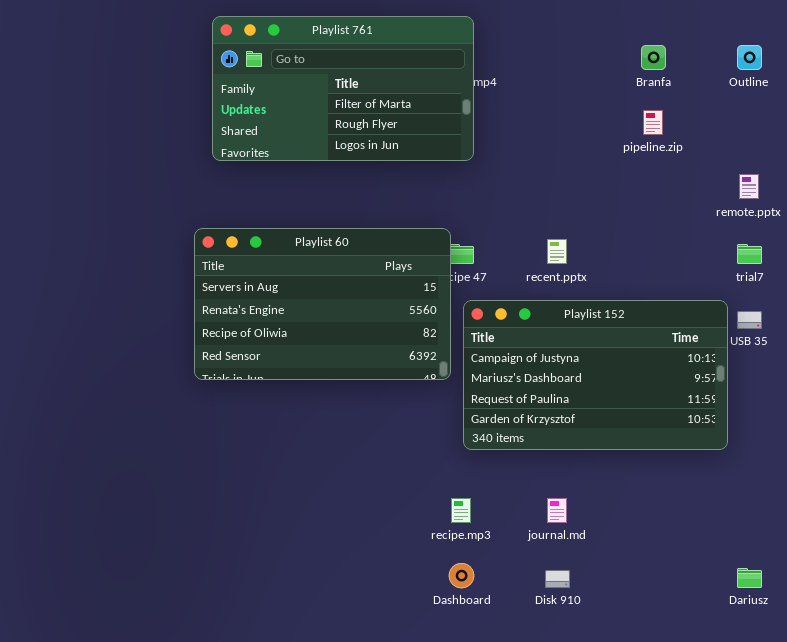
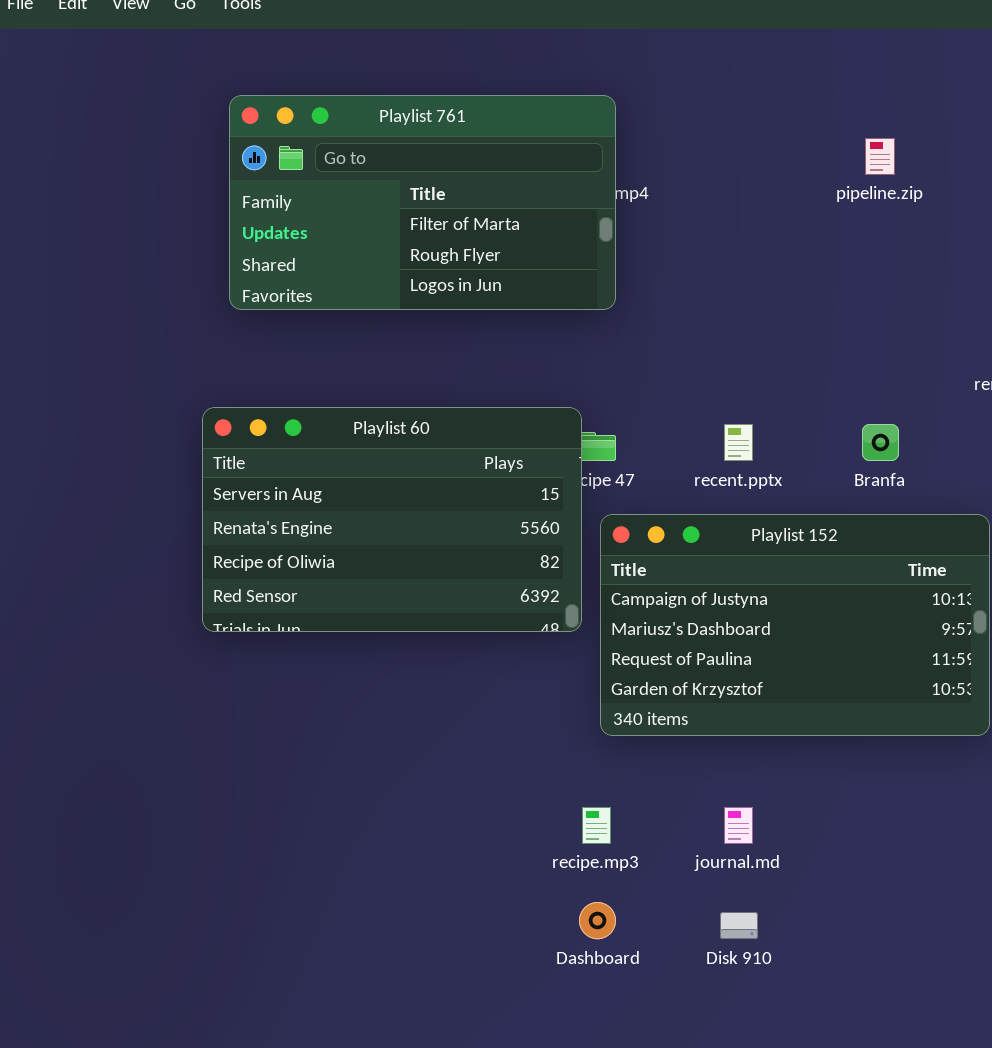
Branfa: [641,45,666,70] -> [862,424,899,461], moved
pipeline.zip: [643,110,663,135] -> [865,138,895,175], moved

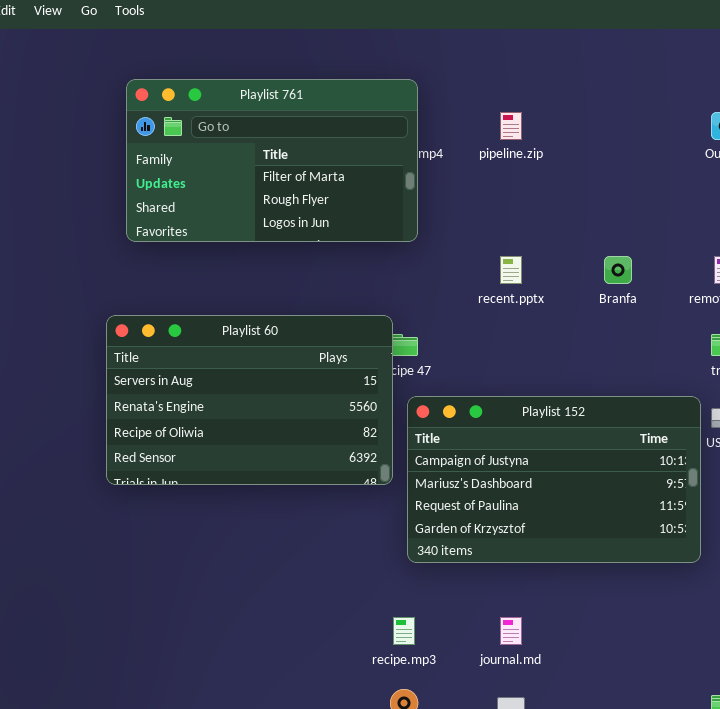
pipeline.zip: [865,138,895,175] -> [500,112,522,140], moved
recent.pptx: [724,424,753,461] -> [500,256,522,284], moved
Branfa: [862,424,899,461] -> [604,256,632,284], moved

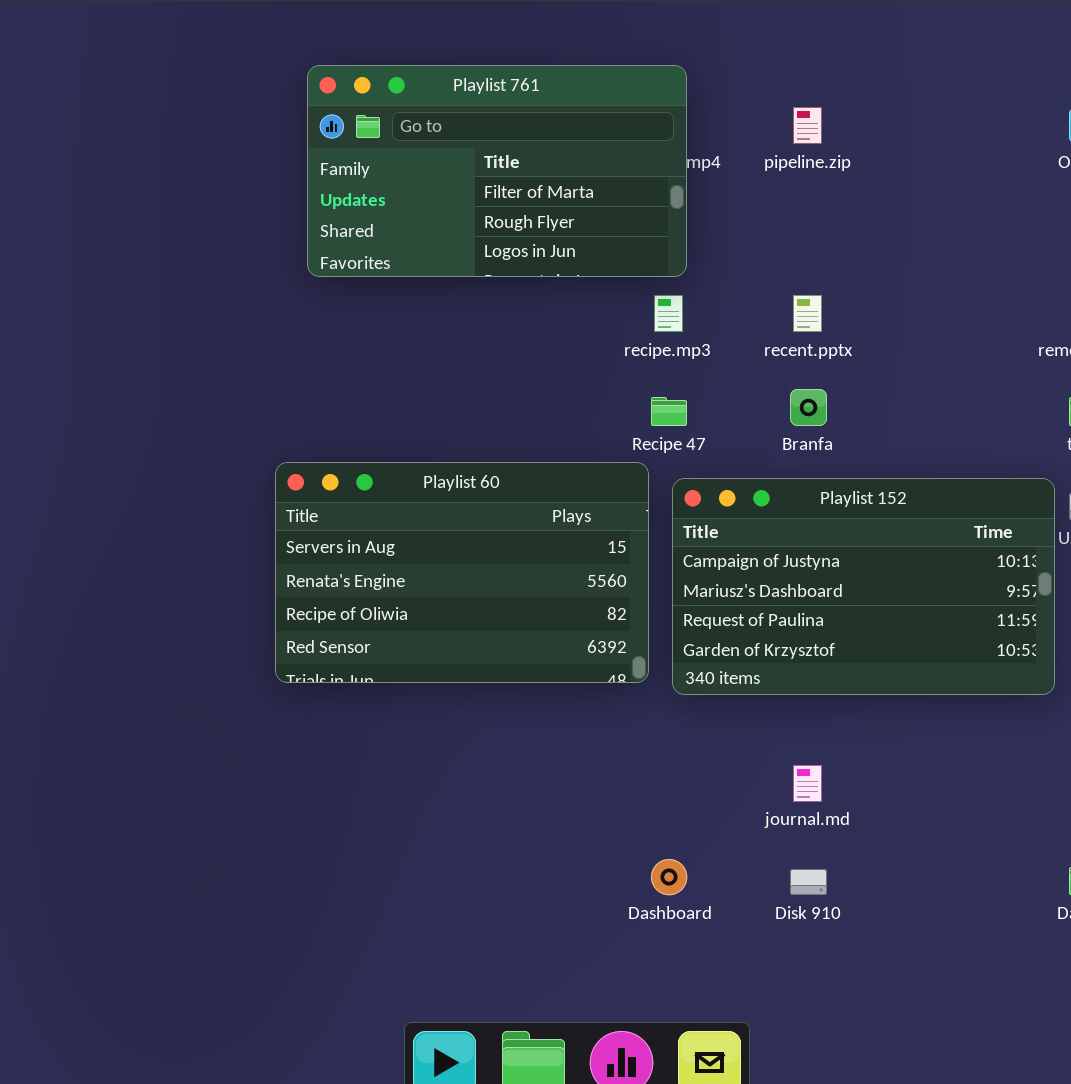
Branfa: [604,256,632,284] -> [790,389,827,426], moved
Playlist 60: [106,315,393,485] -> [275,462,649,683], moved
recipe.mp3: [393,617,415,645] -> [654,295,683,332], moved

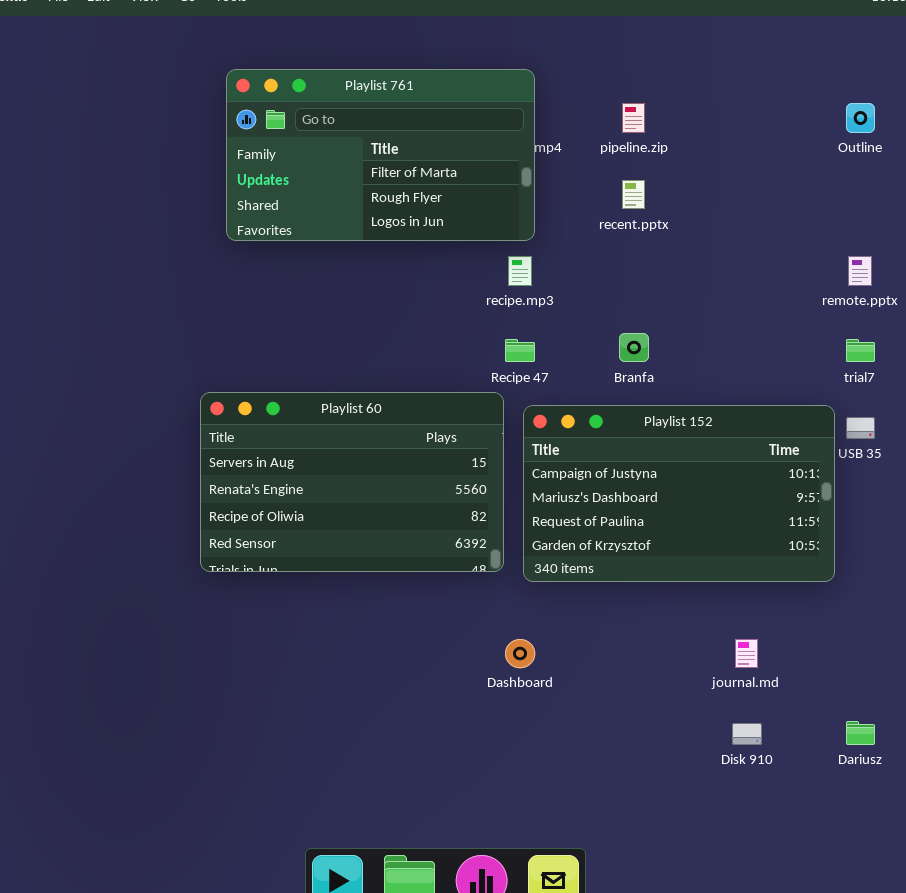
recent.pptx: [793,295,822,332] -> [622,180,645,209], moved
journal.md: [793,765,822,802] -> [735,639,758,668], moved
Dashboard: [651,859,687,895] -> [505,639,535,668], moved
Disk 910: [790,869,827,895] -> [732,723,762,745], moved

